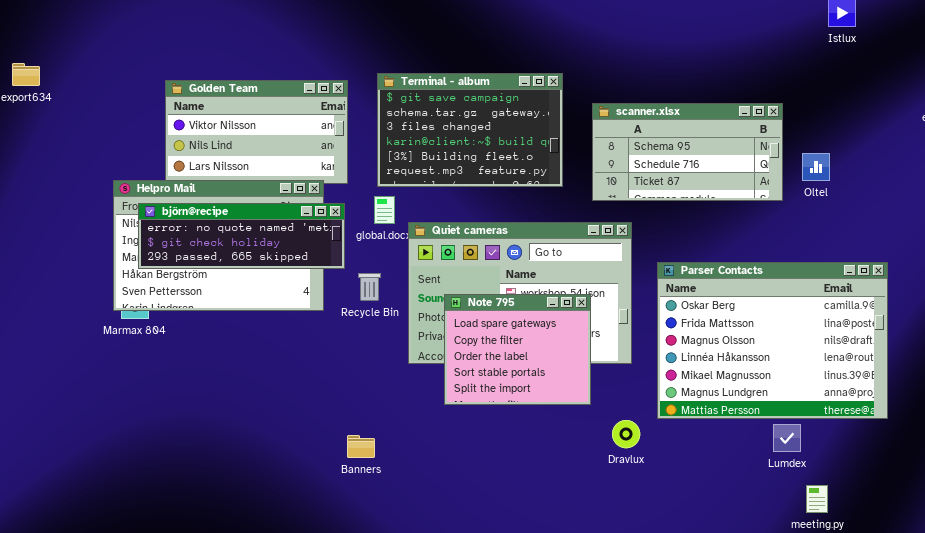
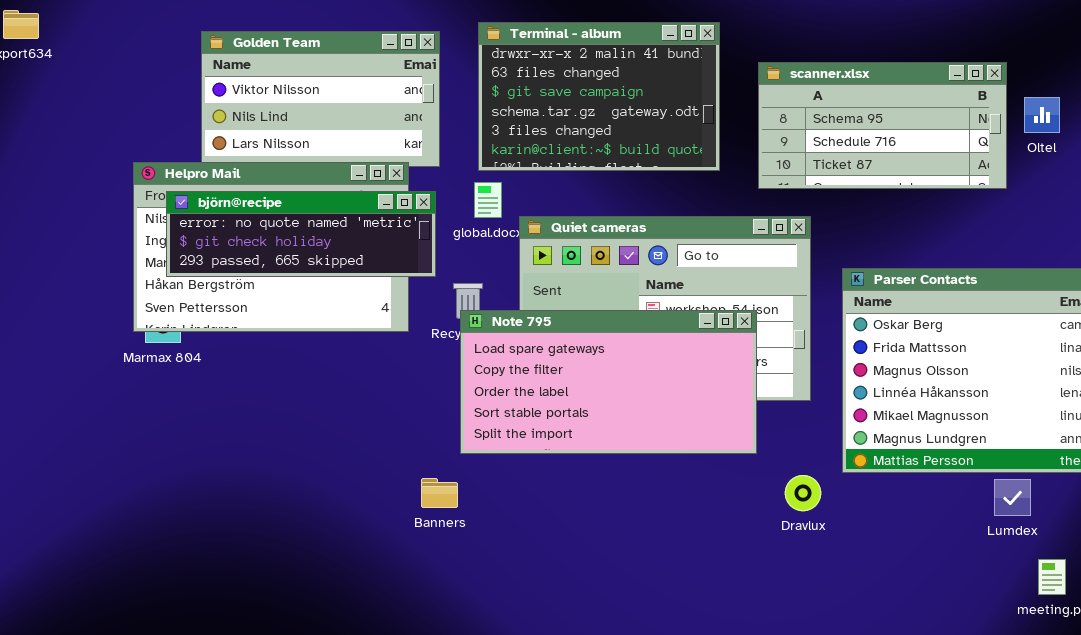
Terminal - album: [377,73,563,187] -> [478,22,720,171], scrolled up 2 rows
Oltel: [802,153,830,181] -> [1024,97,1060,133], moved
Note 795: [444,294,591,405] -> [460,310,757,454], resized
Banners: [347,435,375,458] -> [421,478,458,508], moved

